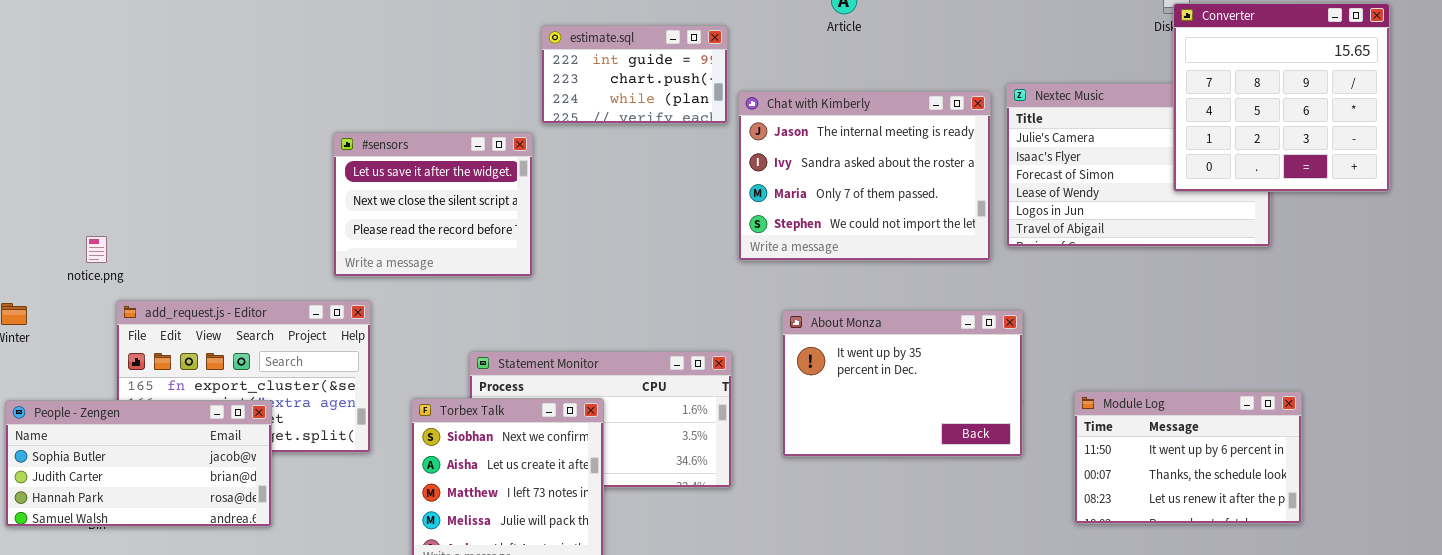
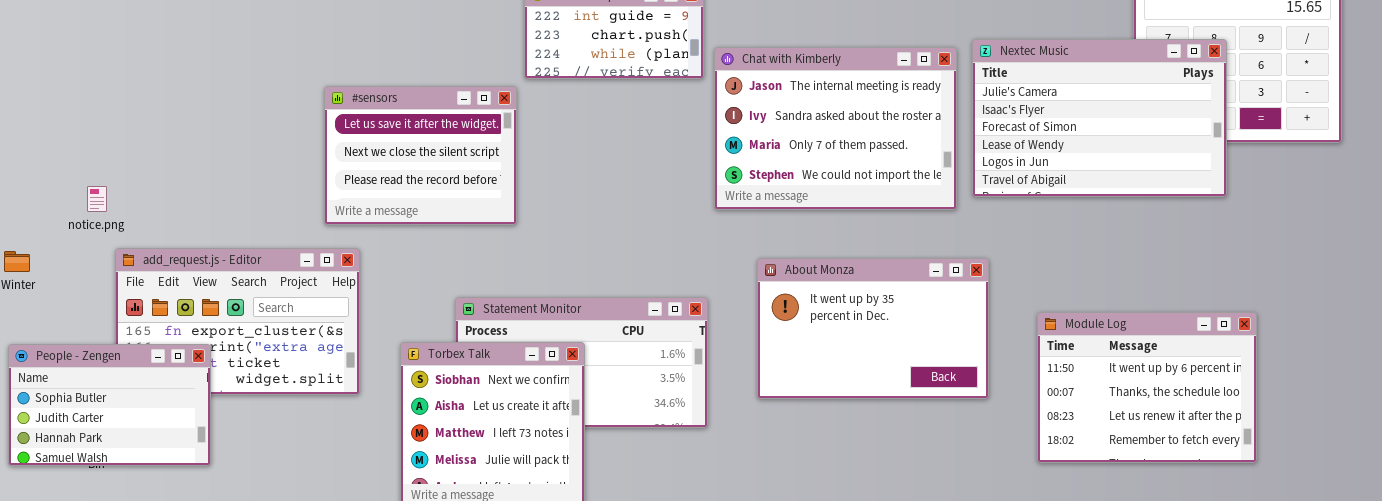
Nextec Music: [1006,83,1271,247] -> [972,39,1227,197], raised
Module Log: [1074,391,1302,524] -> [1037,312,1257,463], resized
People - Zengen: [5,400,272,527] -> [8,344,211,466], resized

